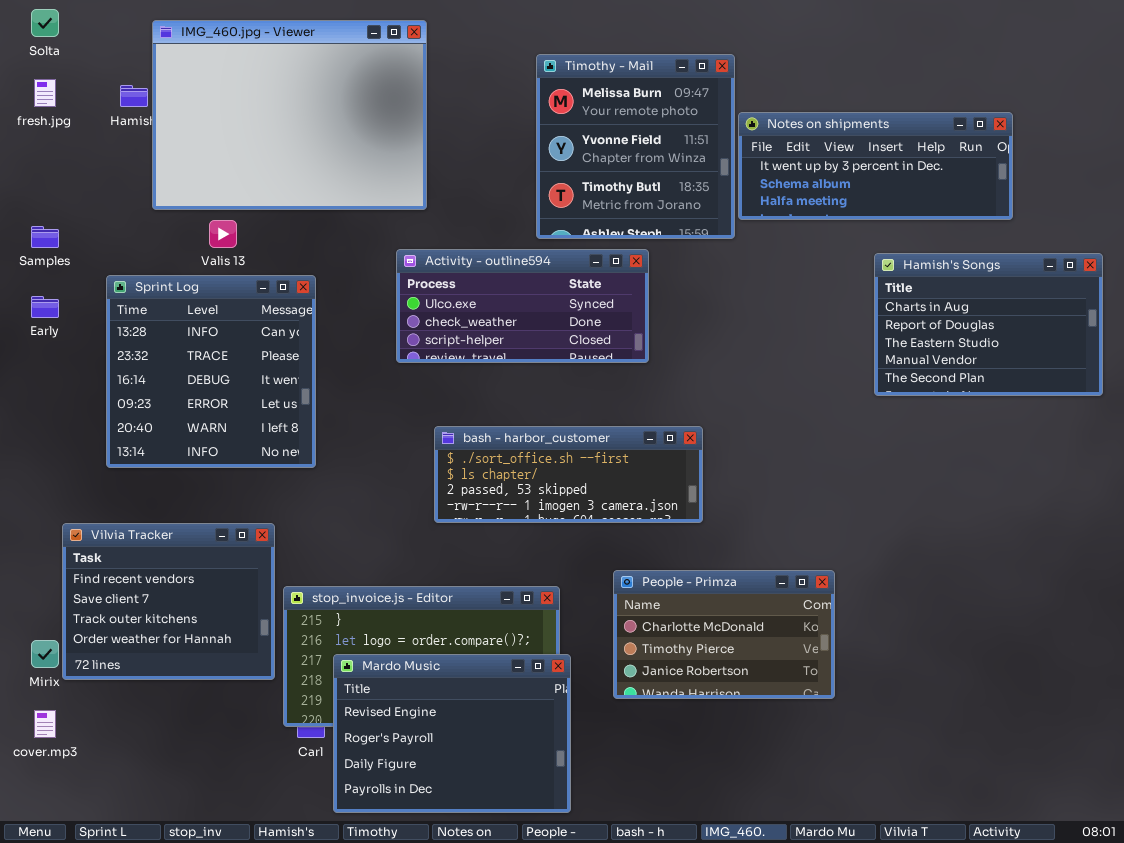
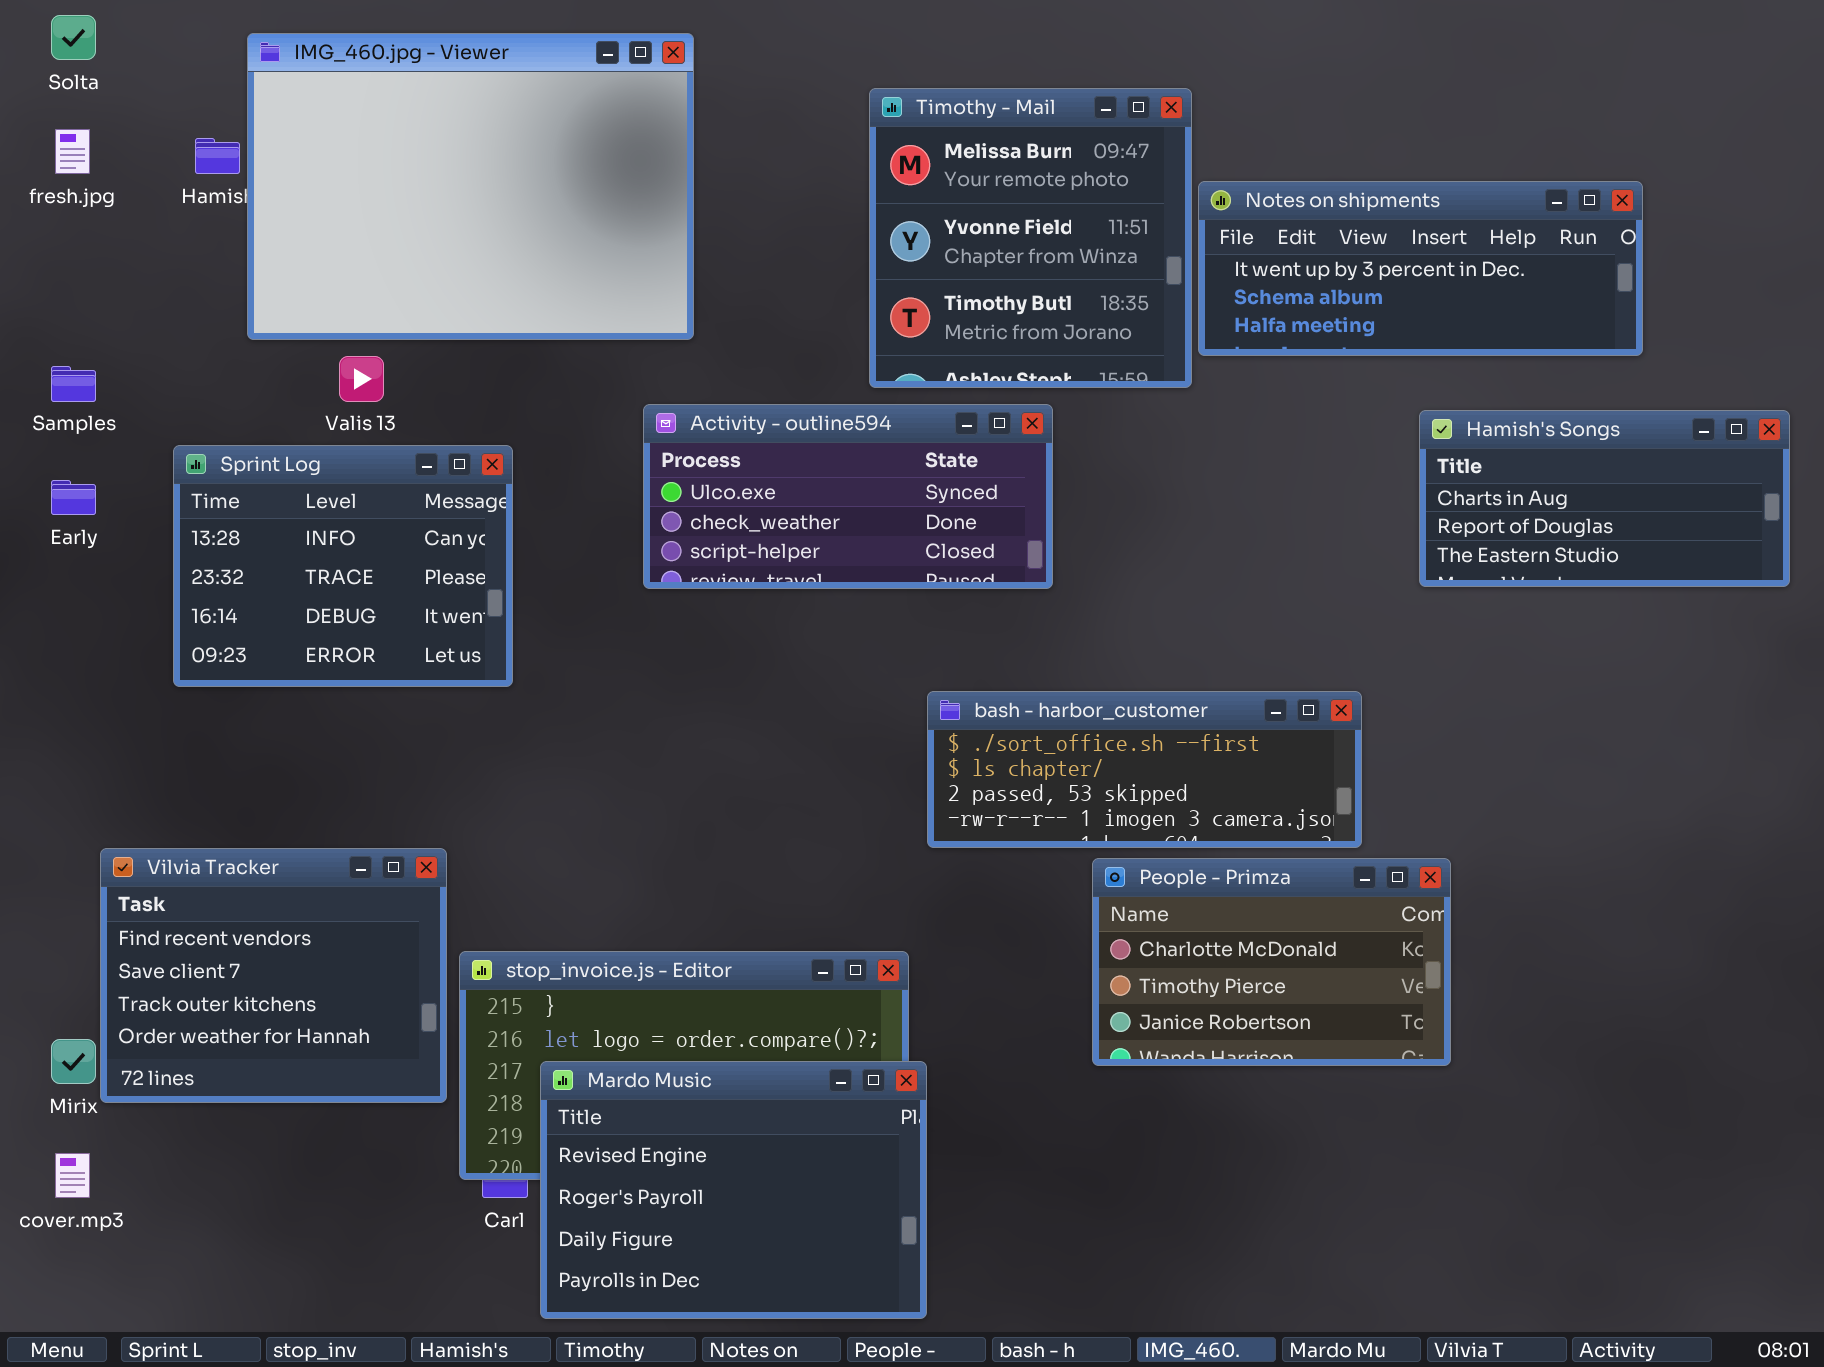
Hamish's Songs: [874,253,1103,396] -> [1419,410,1790,587], resized
Sprint Log: [106,275,316,468] -> [173,445,513,687], resized
bash - harbor_customer: [434,426,703,523] -> [927,691,1362,848], moved
People - Primza: [613,570,835,699] -> [1092,858,1451,1066], moved

